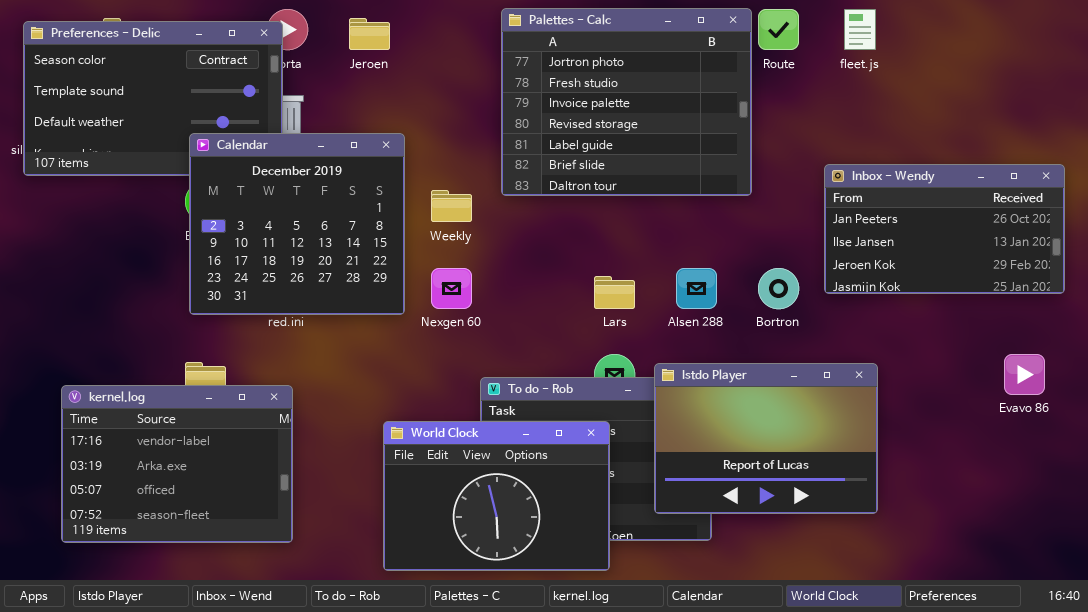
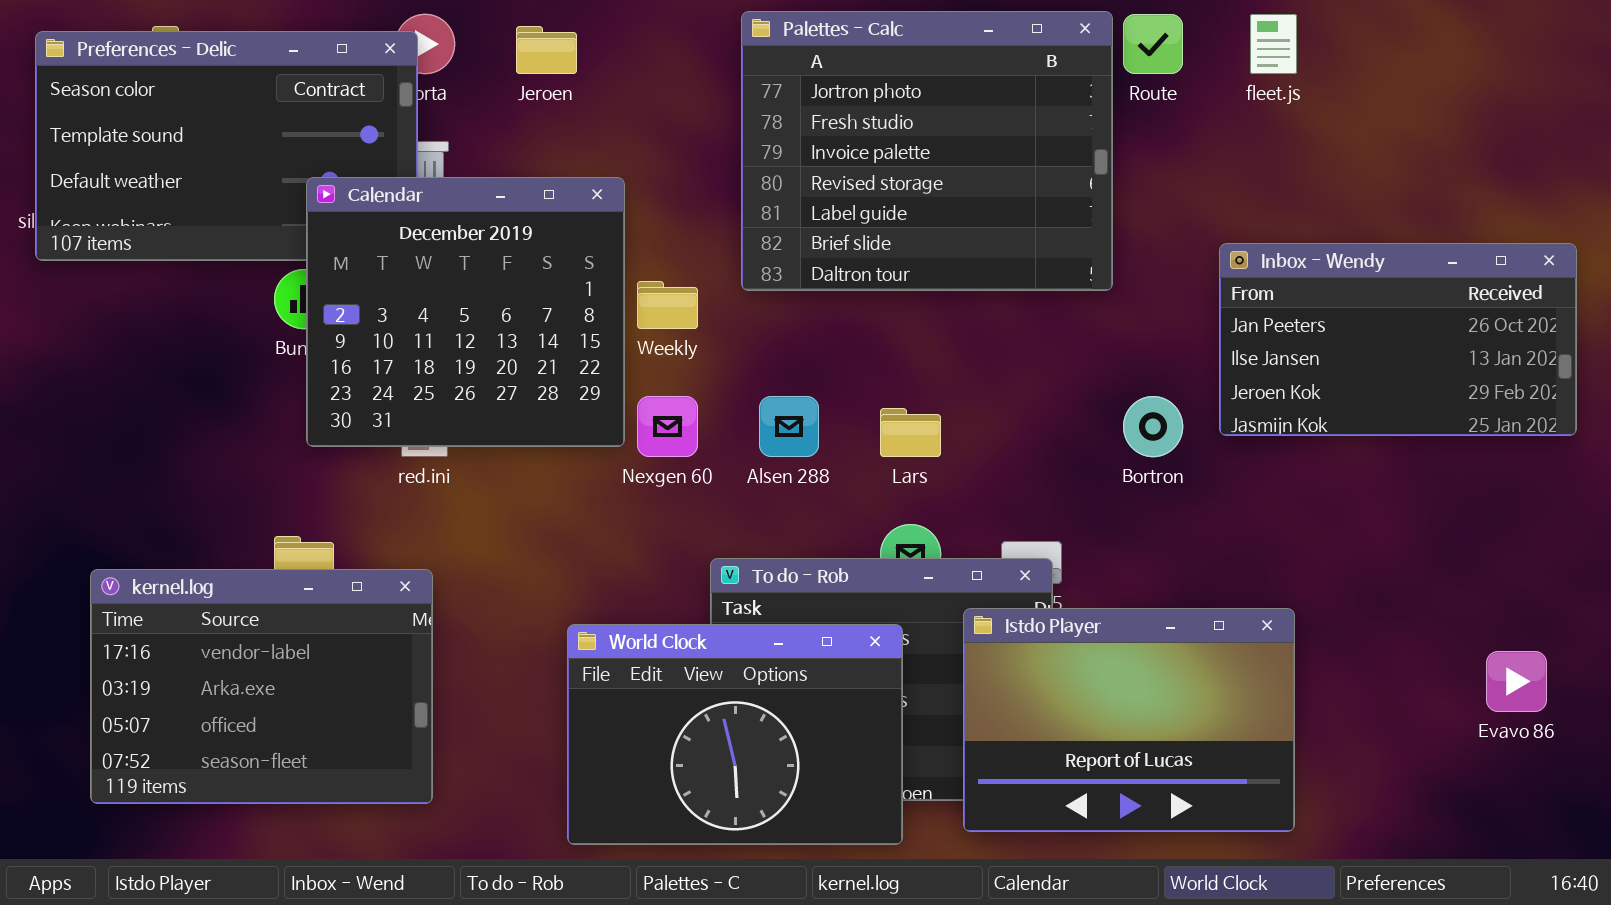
Calendar: [189,133,405,315] -> [306,177,625,447], moved
Alsen 288: [676,268,717,309] -> [759,396,819,457], moved
Evavo 86: [1004,354,1045,395] -> [1486,651,1547,712], moved
Istdo Player: [654,363,878,514] -> [963,608,1295,832], moved

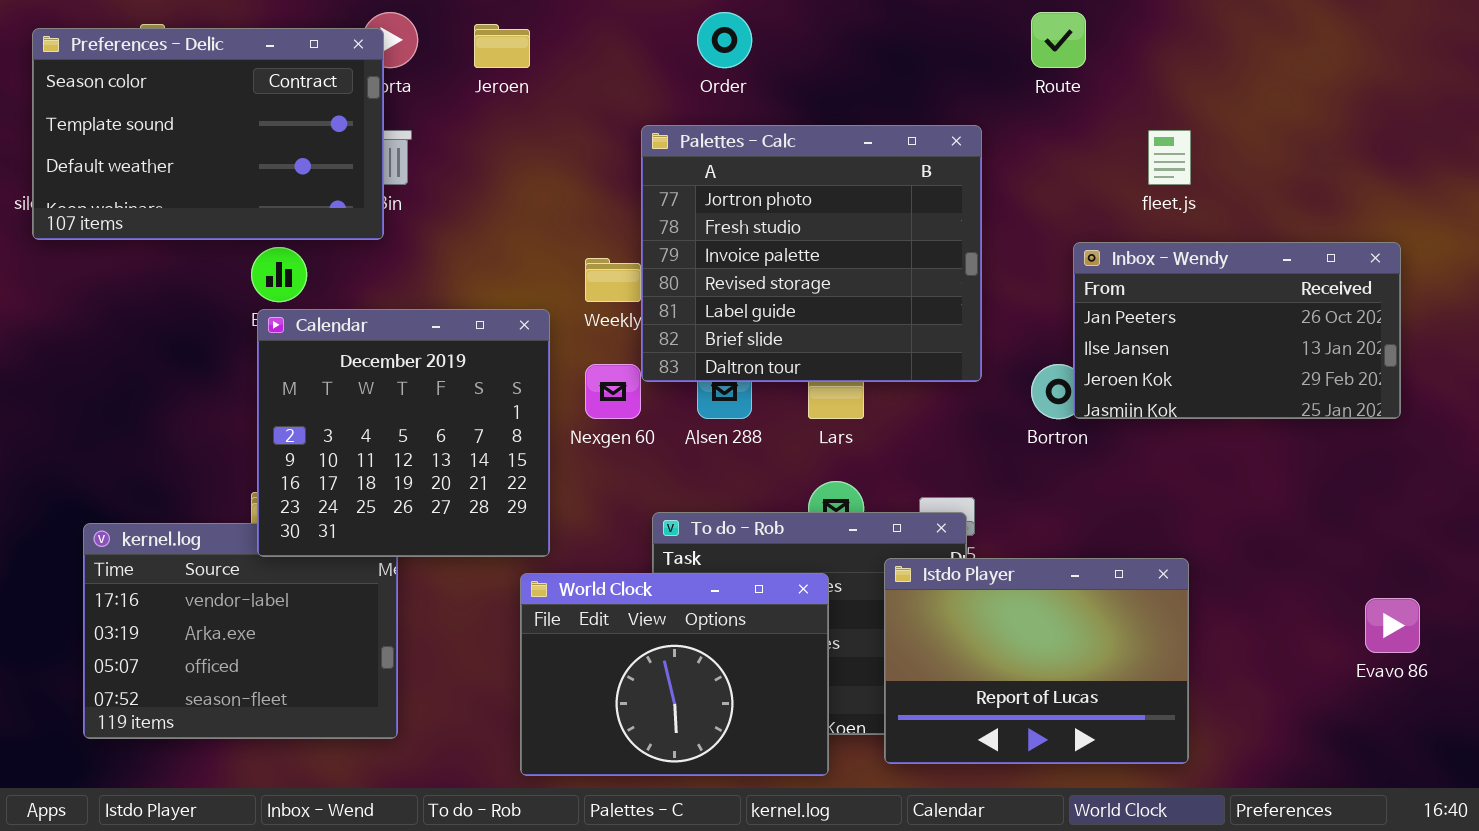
Palettes - Calc: [741,11,1113,291] -> [641,125,982,382], moved
fleet.js: [1250,14,1297,74] -> [1148,130,1191,185], moved
Calendar: [306,177,625,447] -> [257,309,550,557], moved
Inbox - Wendy: [1219,243,1577,436] -> [1073,242,1401,419], moved

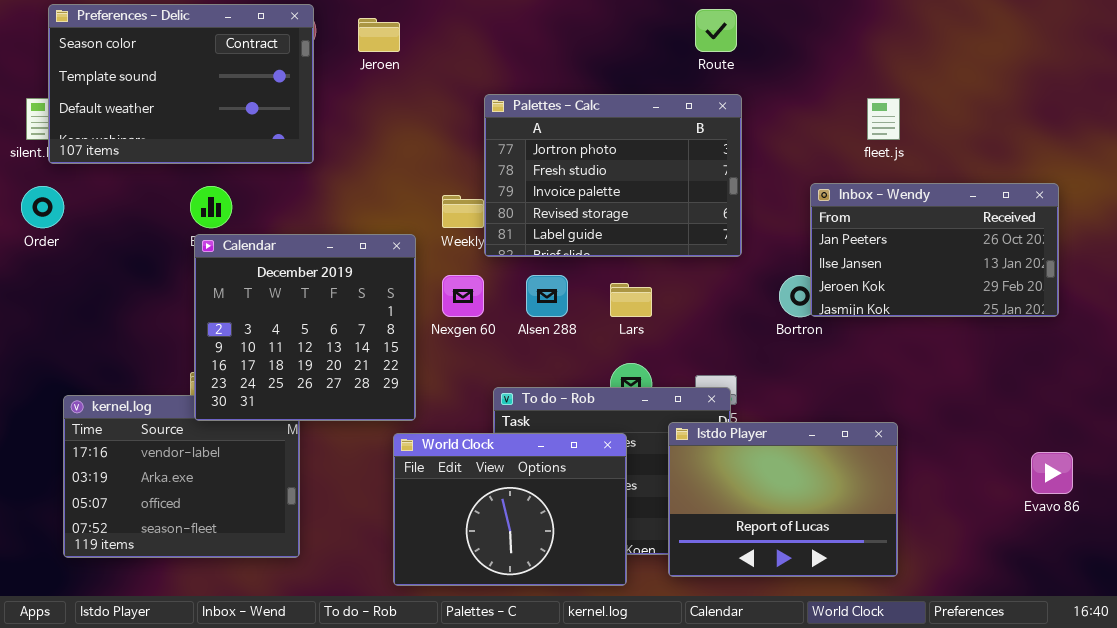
Order: [697,12,752,68] -> [21,186,64,228], moved
Route: [1031,12,1086,68] -> [695,9,737,52], moved
Preferences - Delic: [32,28,384,240] -> [48,4,314,164], moved
Palettes - Calc: [641,125,982,382] -> [484,94,742,257], resized

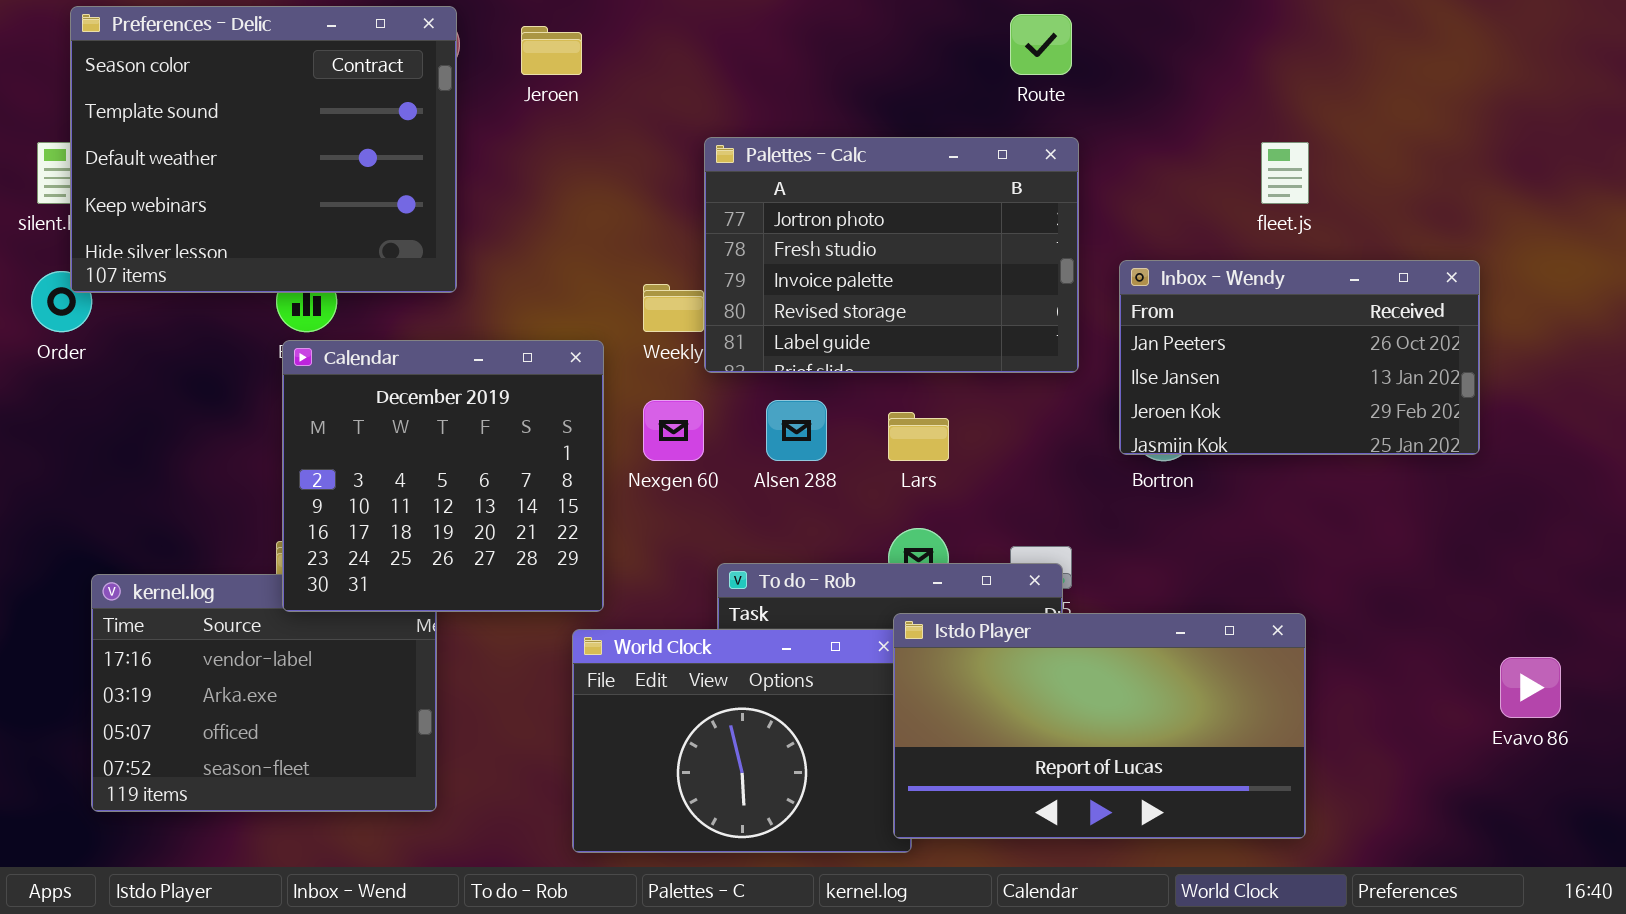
Preferences - Delic: [48,4,314,164] -> [70,6,457,293], resized
Inbox - Wendy: [810,183,1059,317] -> [1119,260,1480,455], moved
Istdo Player: [668,422,898,577] -> [893,613,1306,839], resized

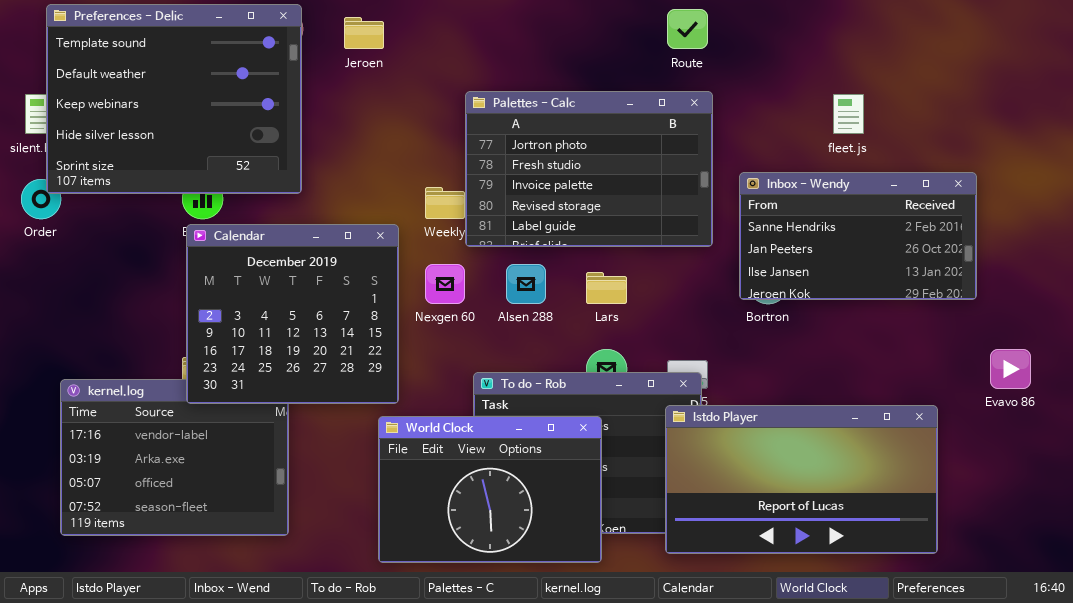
Preferences - Delic: [70,6,457,293] -> [46,4,302,194], scrolled down 1 row
Inbox - Wendy: [1119,260,1480,455] -> [739,172,977,300], scrolled up 1 row
Istdo Player: [893,613,1306,839] -> [665,405,938,554], moved
Evavo 86: [1500,657,1561,718] -> [990,349,1031,389], moved

